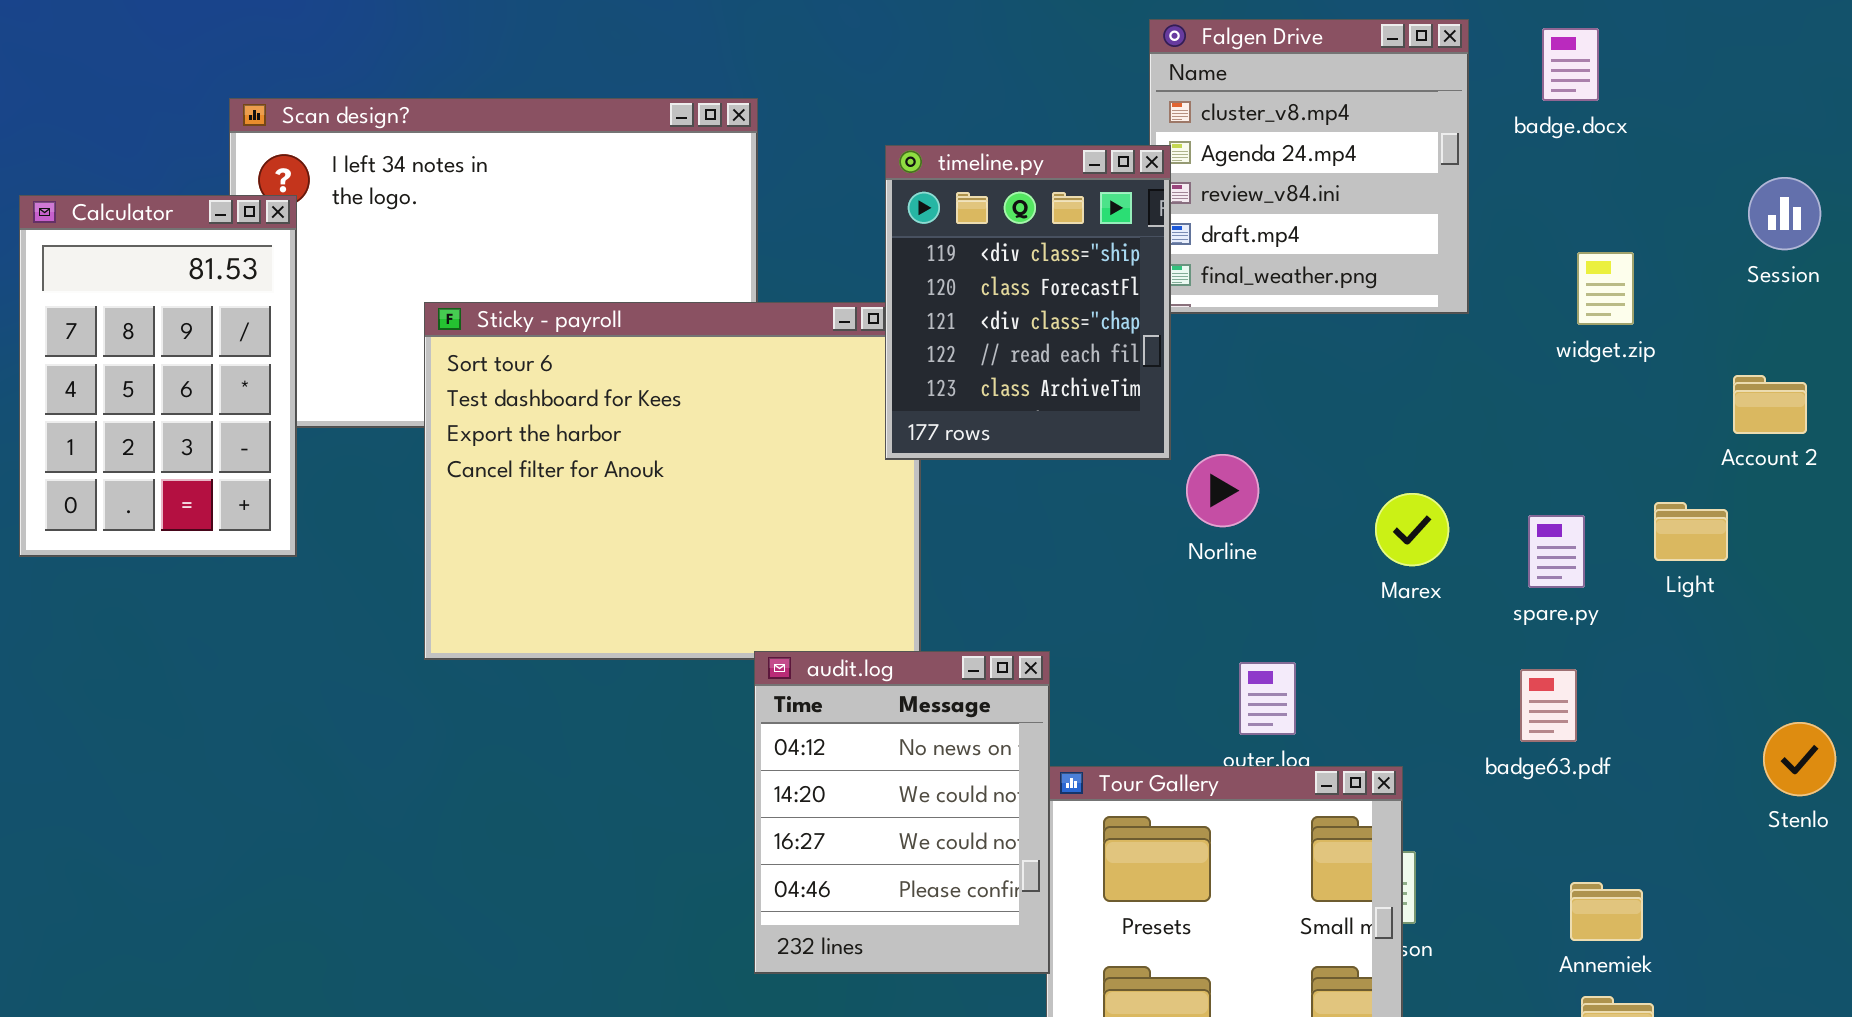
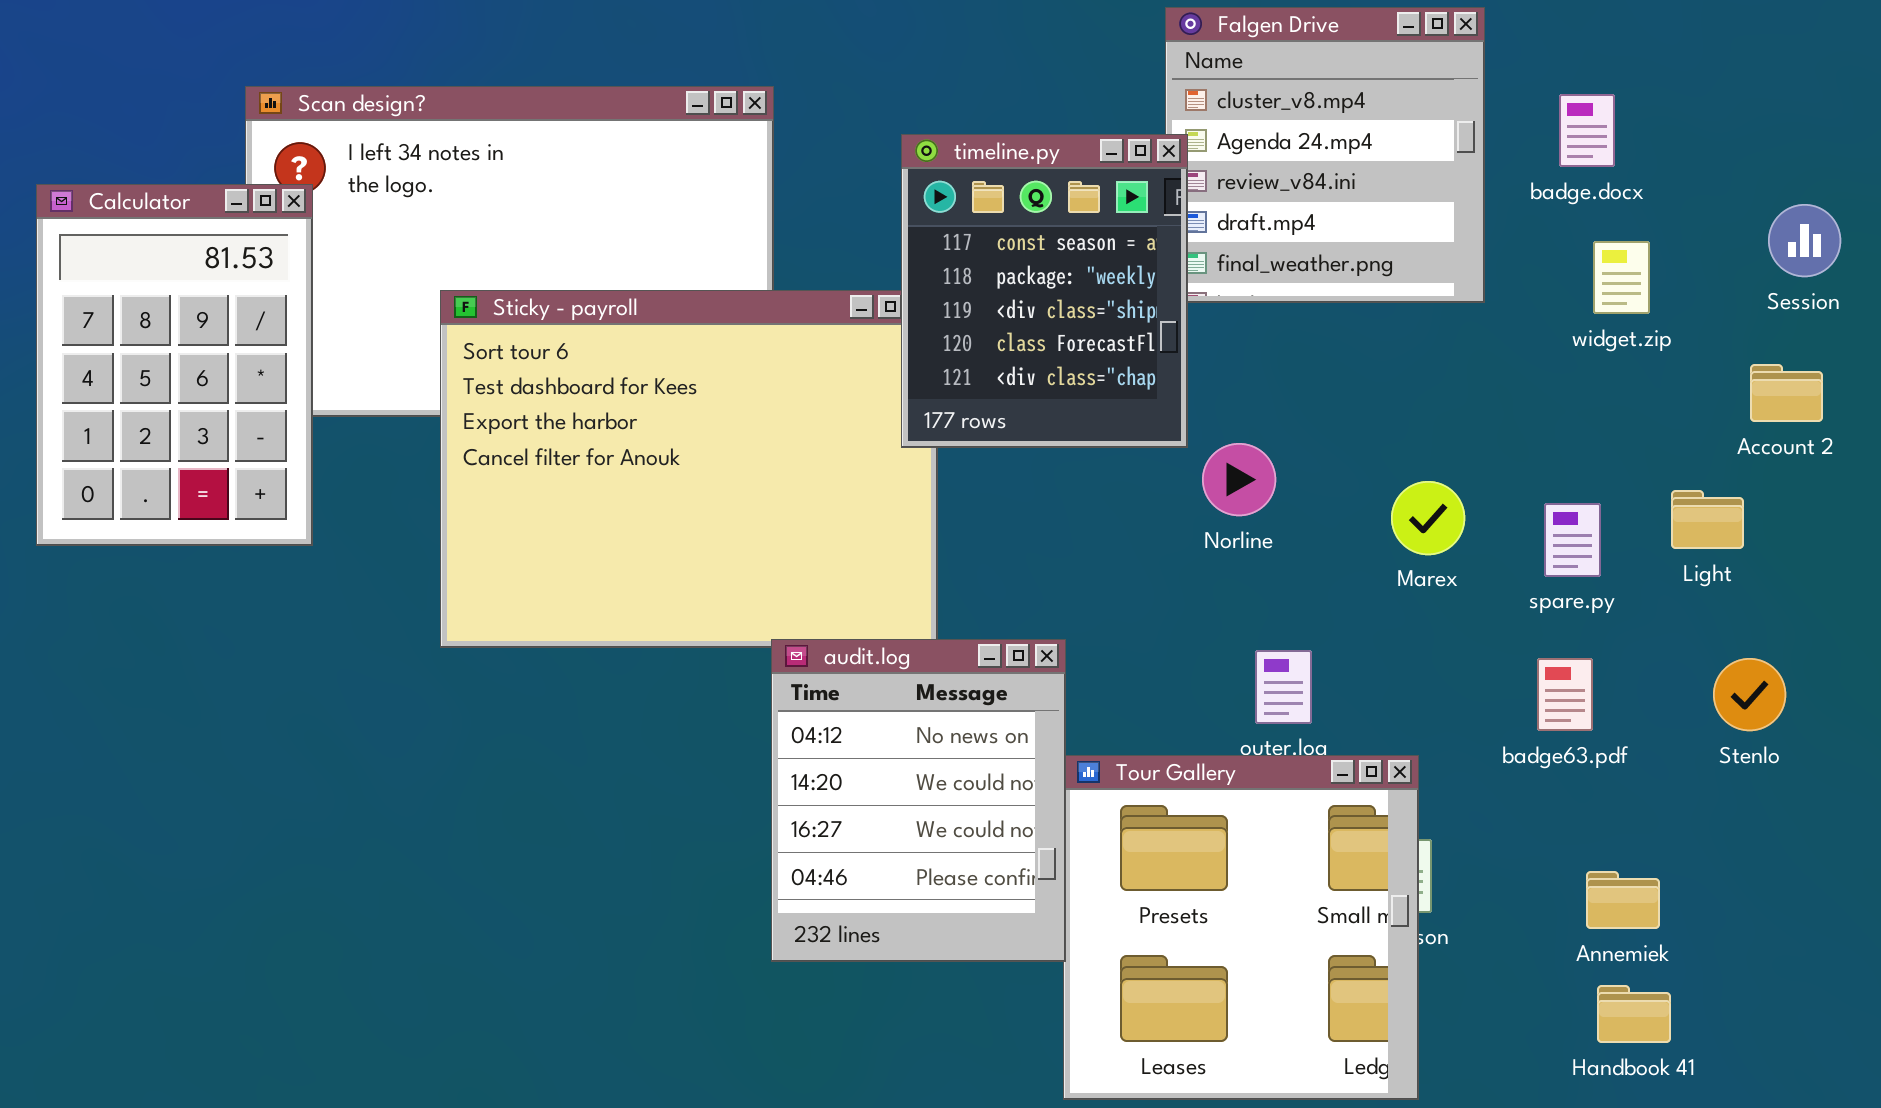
badge.docx: [1542,28,1599,101] -> [1559,94,1615,167], moved
timeline.py: [885,145,1171,460] -> [901,134,1188,448], scrolled up 2 rows
Session: [1748,177,1821,250] -> [1768,204,1841,277], moved
Stenlo: [1763,722,1836,796] -> [1713,658,1786,731], moved

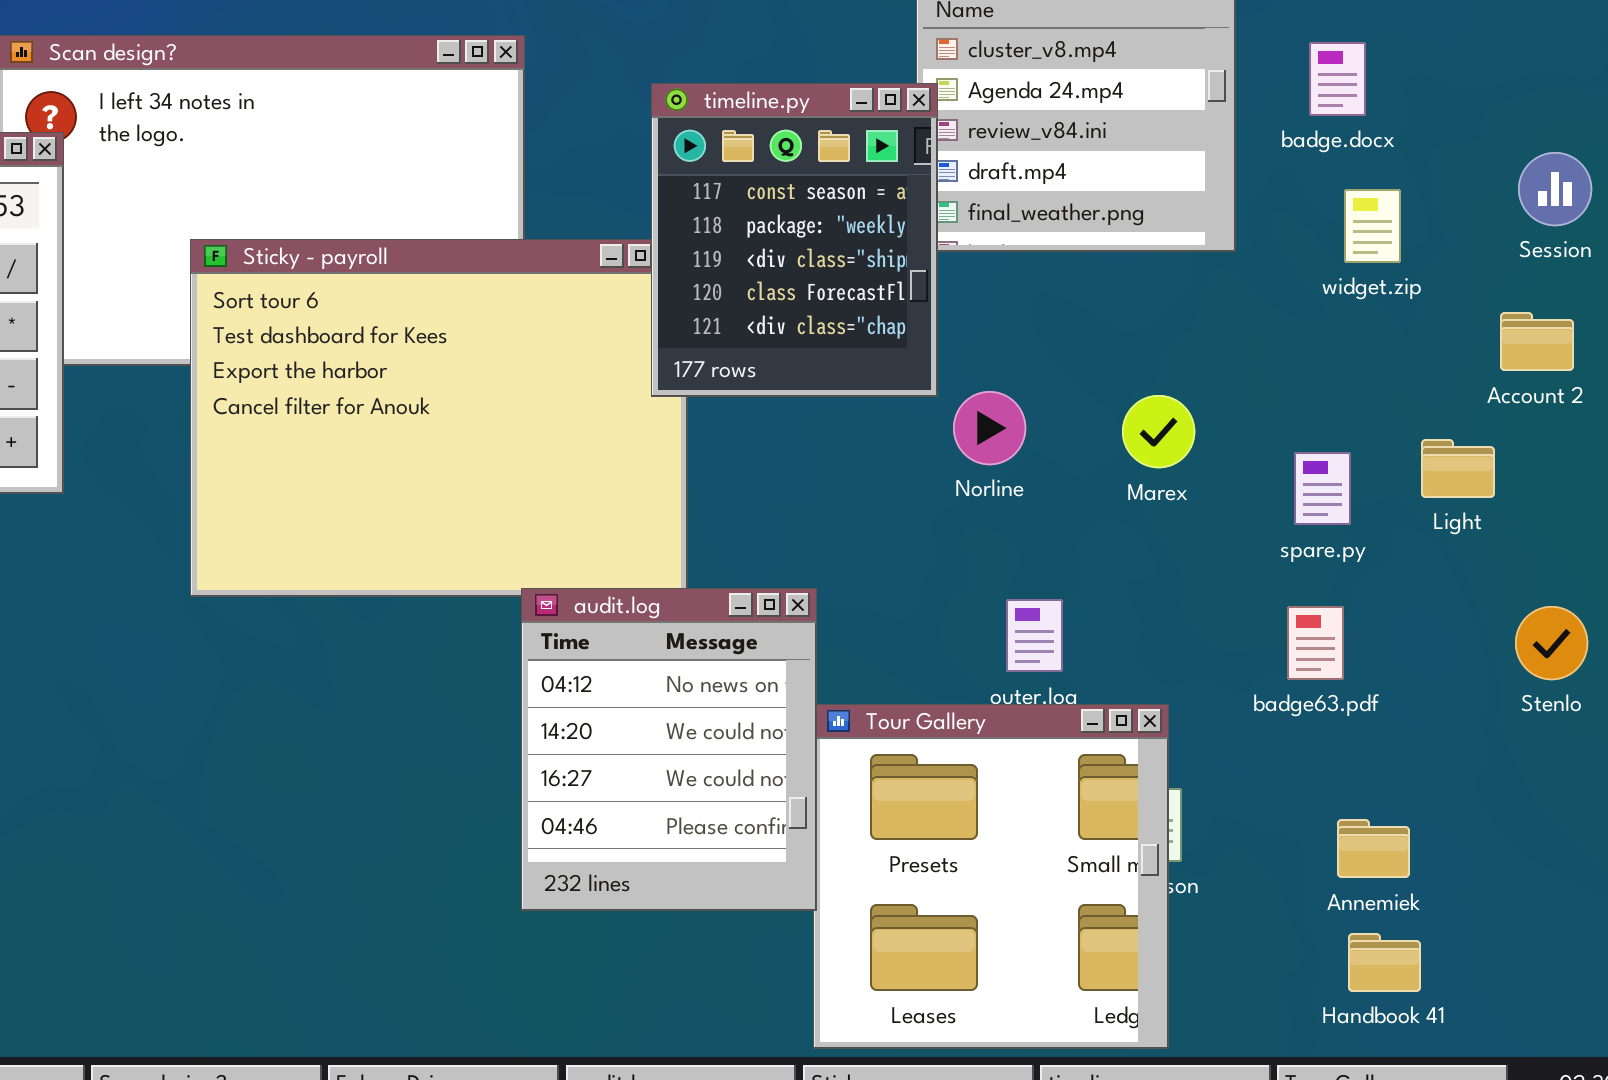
Marex: [1391,481,1465,555] -> [1122,395,1195,468], moved
Stenlo: [1713,658,1786,731] -> [1515,606,1588,680], moved

